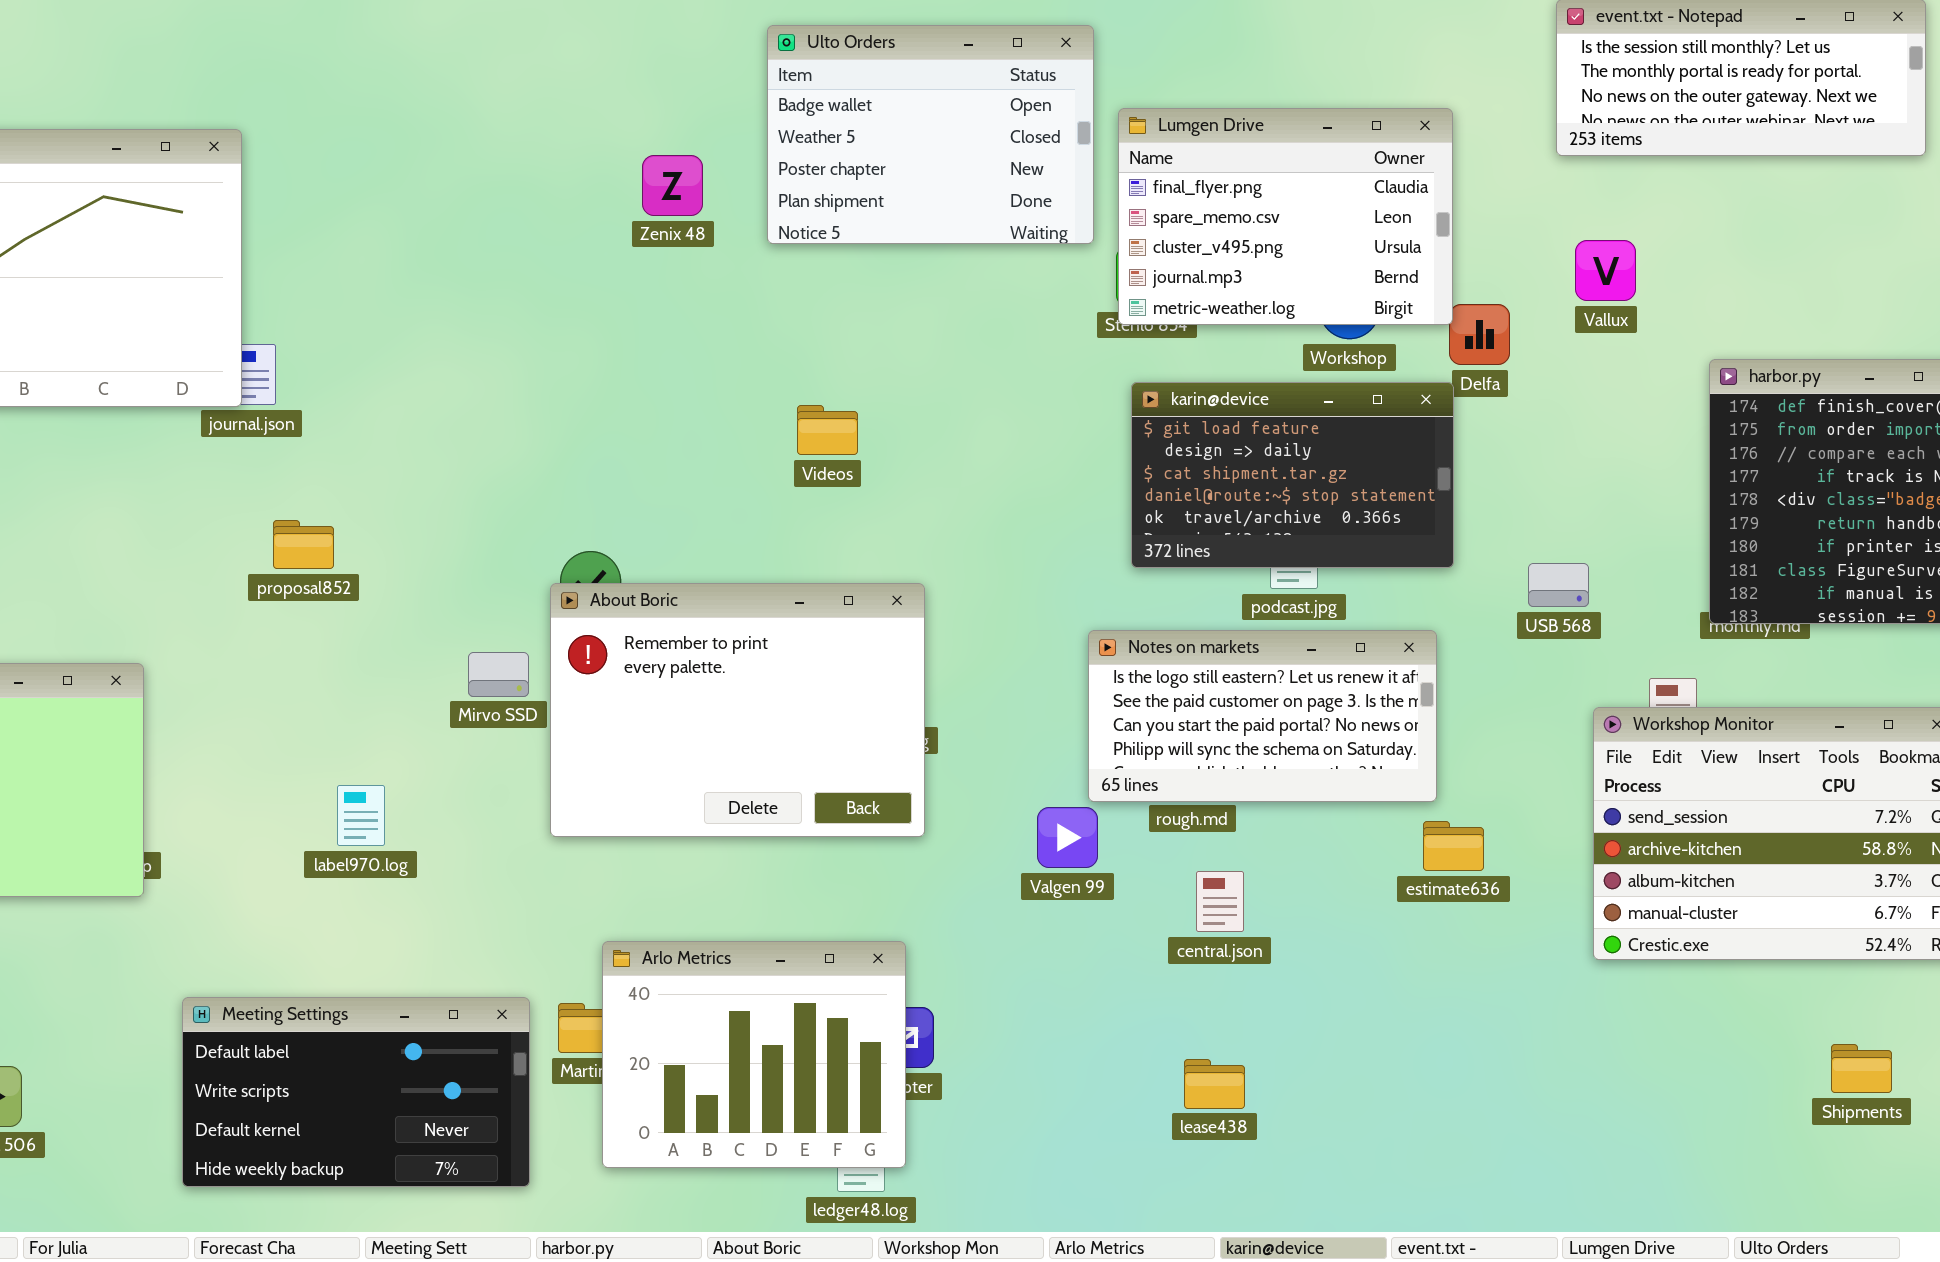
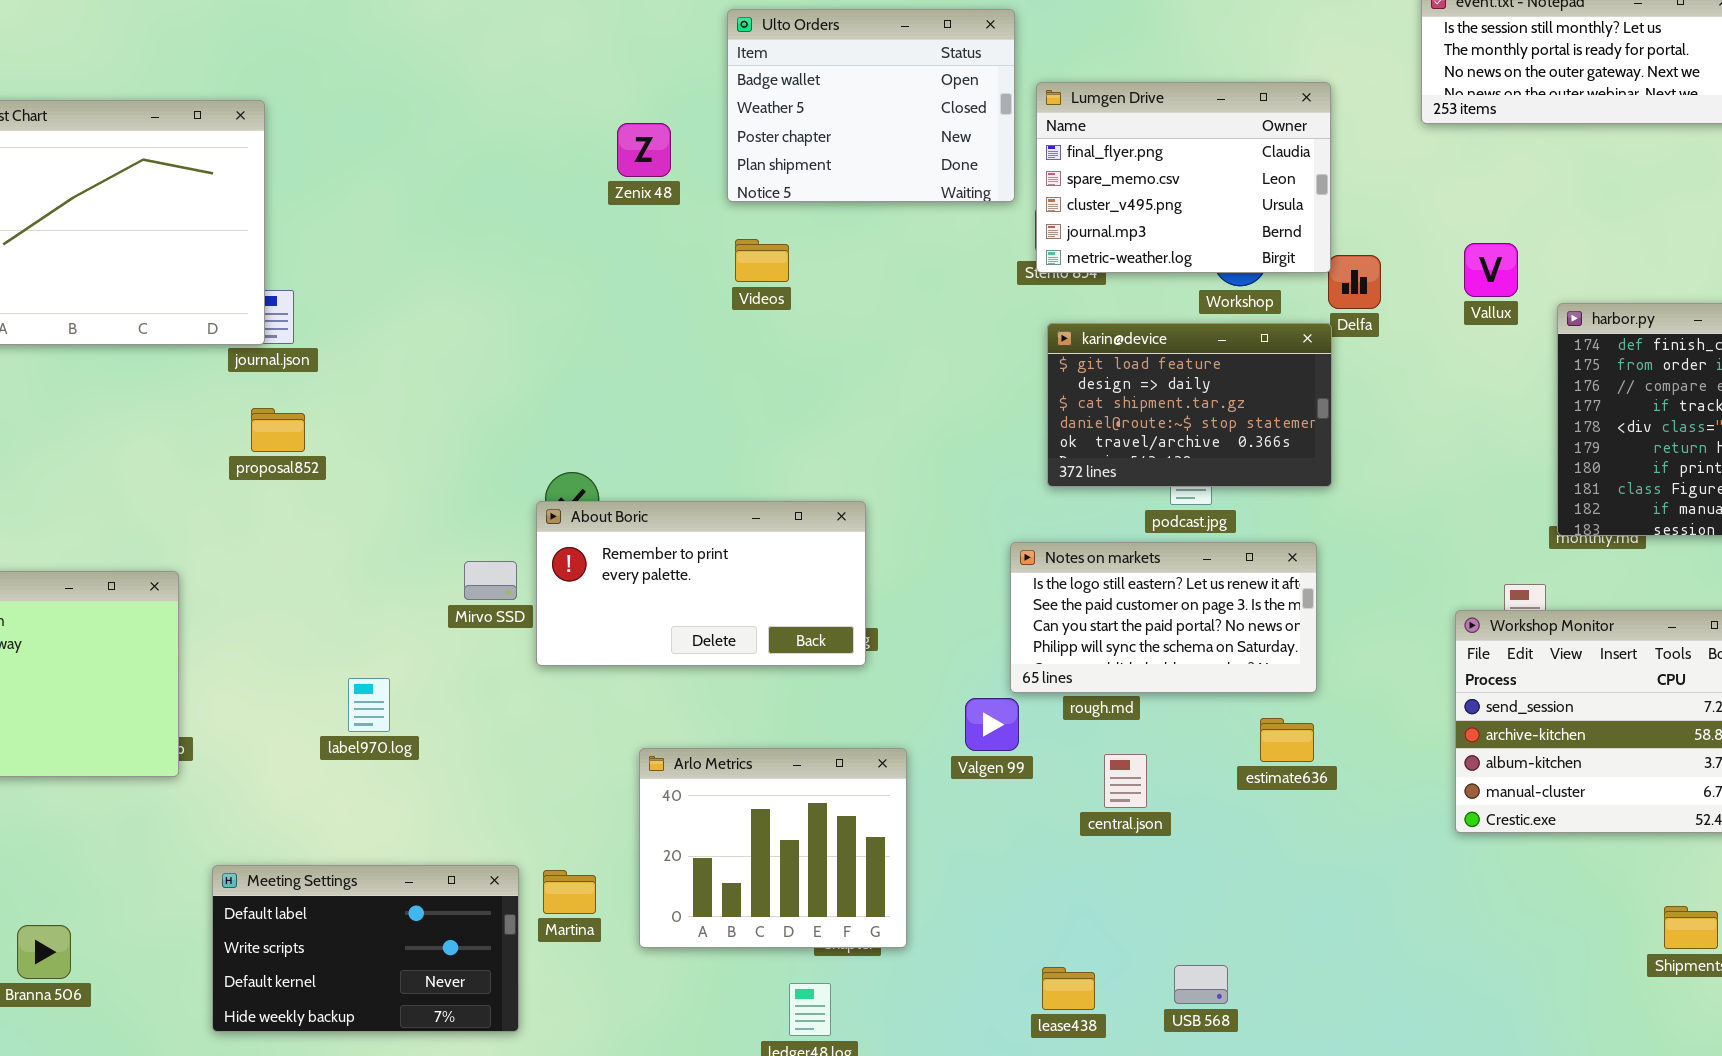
Vallux: [1575,240,1636,301] -> [1464,243,1518,297], moved
Videos: [797,405,858,455] -> [735,239,789,282], moved
proposal852: [273,520,334,569] -> [251,408,305,452], moved
USB 568: [1528,563,1589,607] -> [1174,965,1228,1004], moved
About Boric: [550,583,925,837] -> [536,501,866,666], resized
estimate636: [1423,821,1484,871] -> [1260,718,1314,762], moved
Arlo Metrics: [602,941,906,1168] -> [639,748,907,948], moved
lease438: [1184,1059,1245,1109] -> [1042,967,1095,1010], moved

